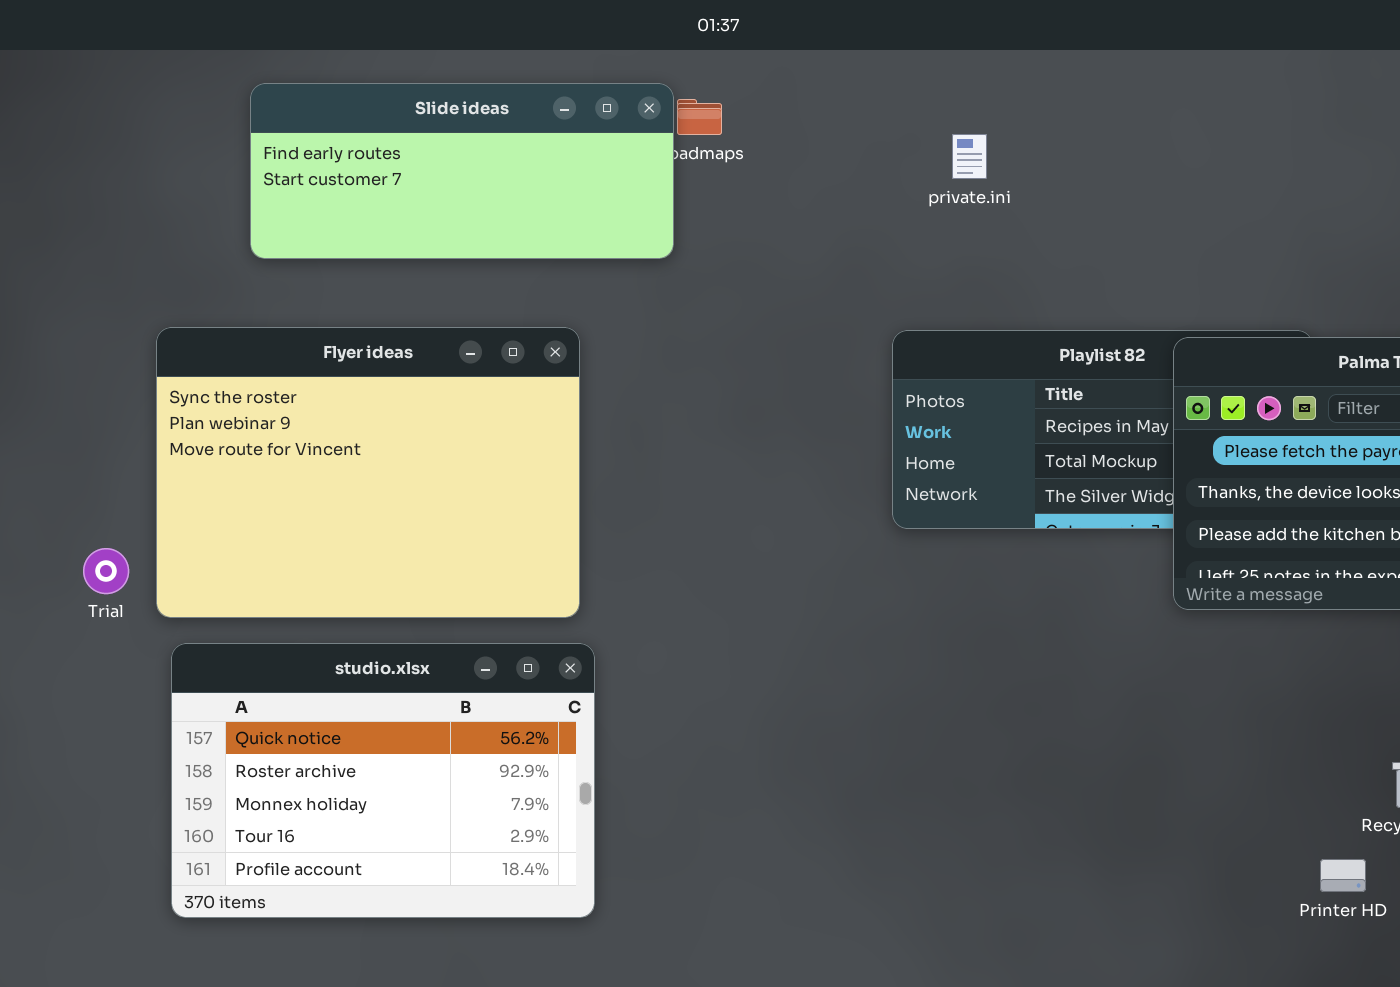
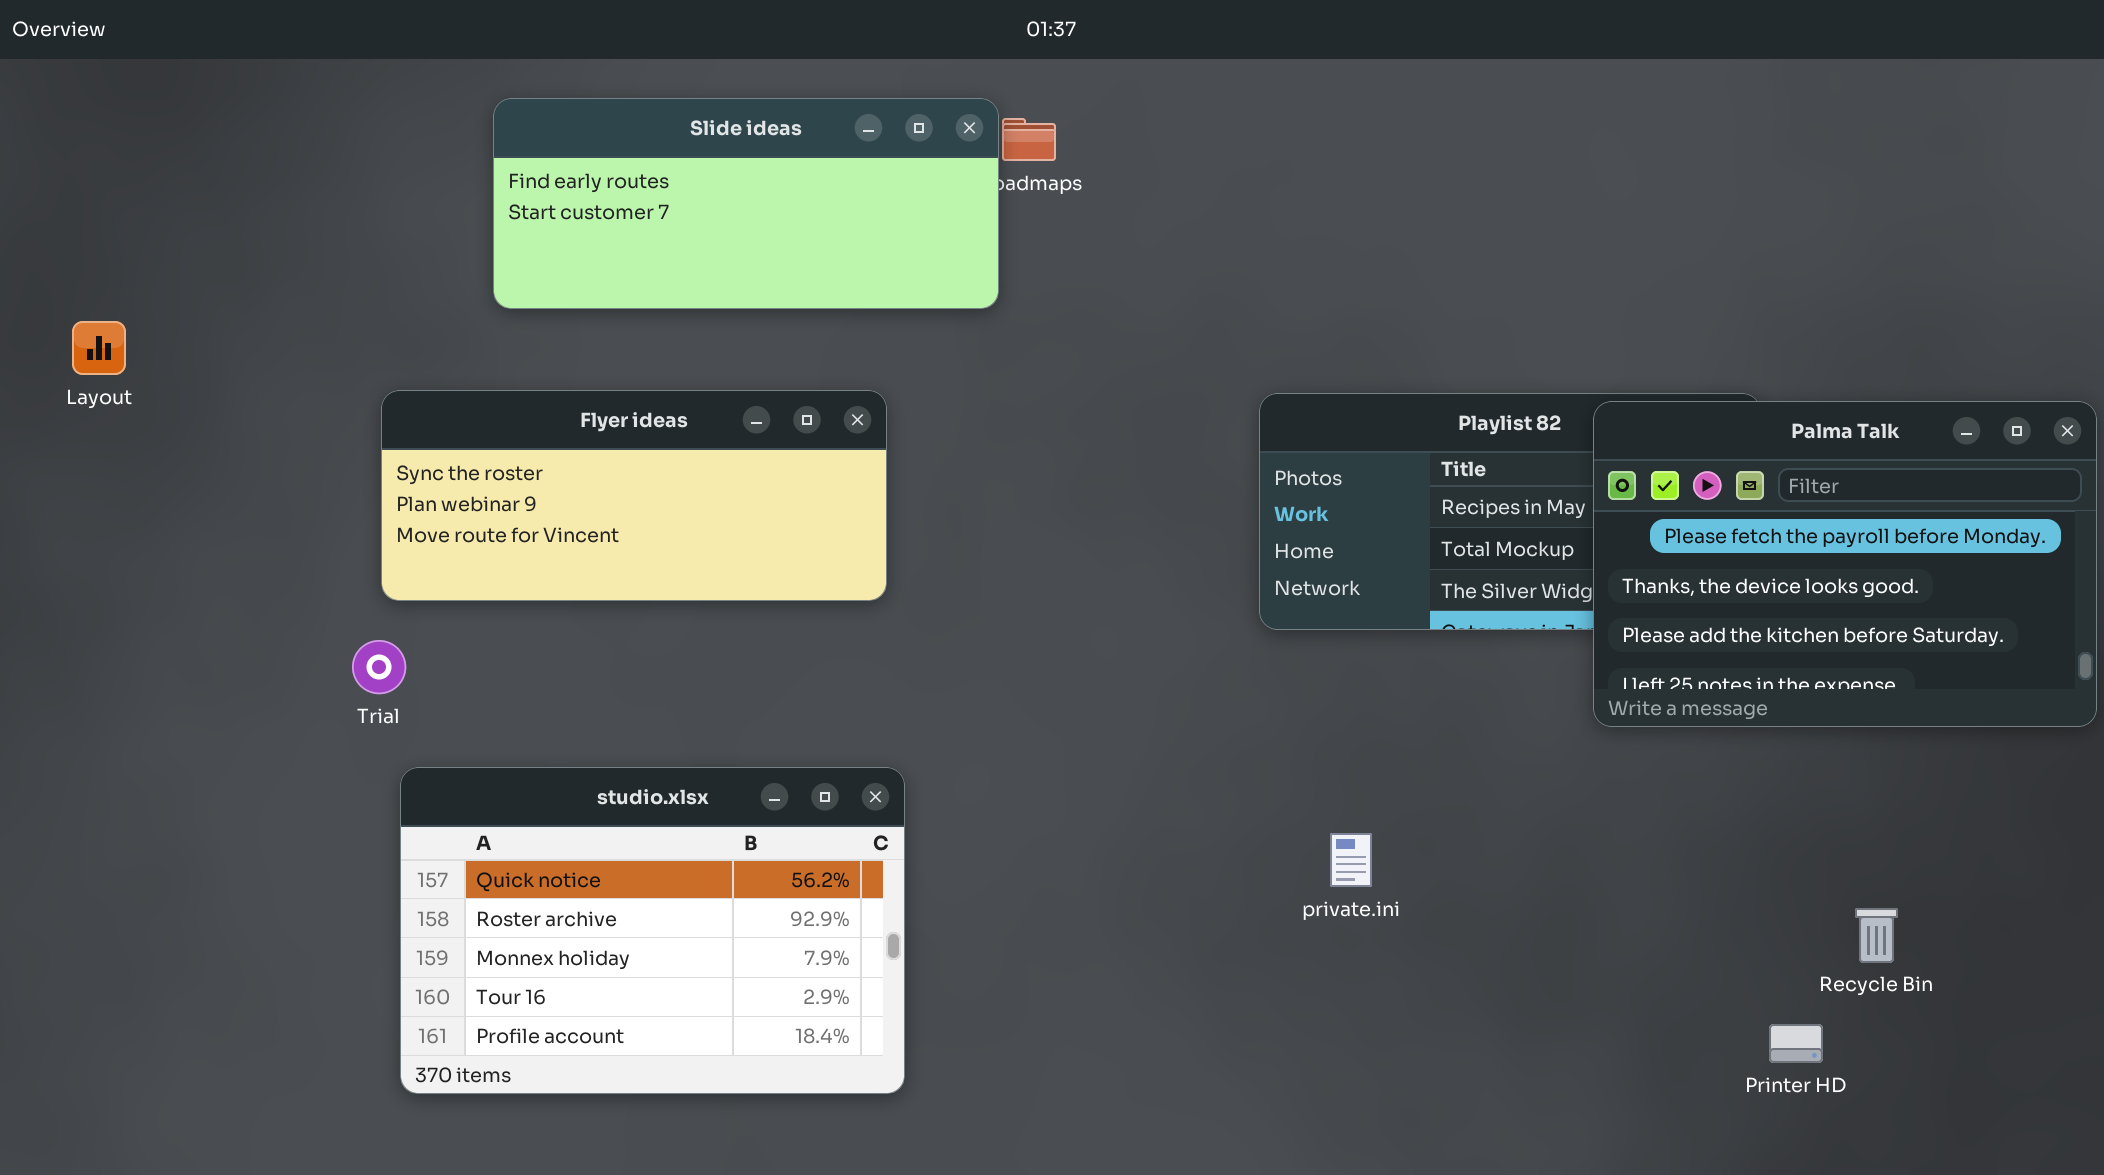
private.ini: [952,134,987,179] -> [1330,833,1372,887], moved
Flyer ideas: [156,327,580,618] -> [381,390,887,601], resized
Trial: [83,548,129,594] -> [352,640,406,694], moved

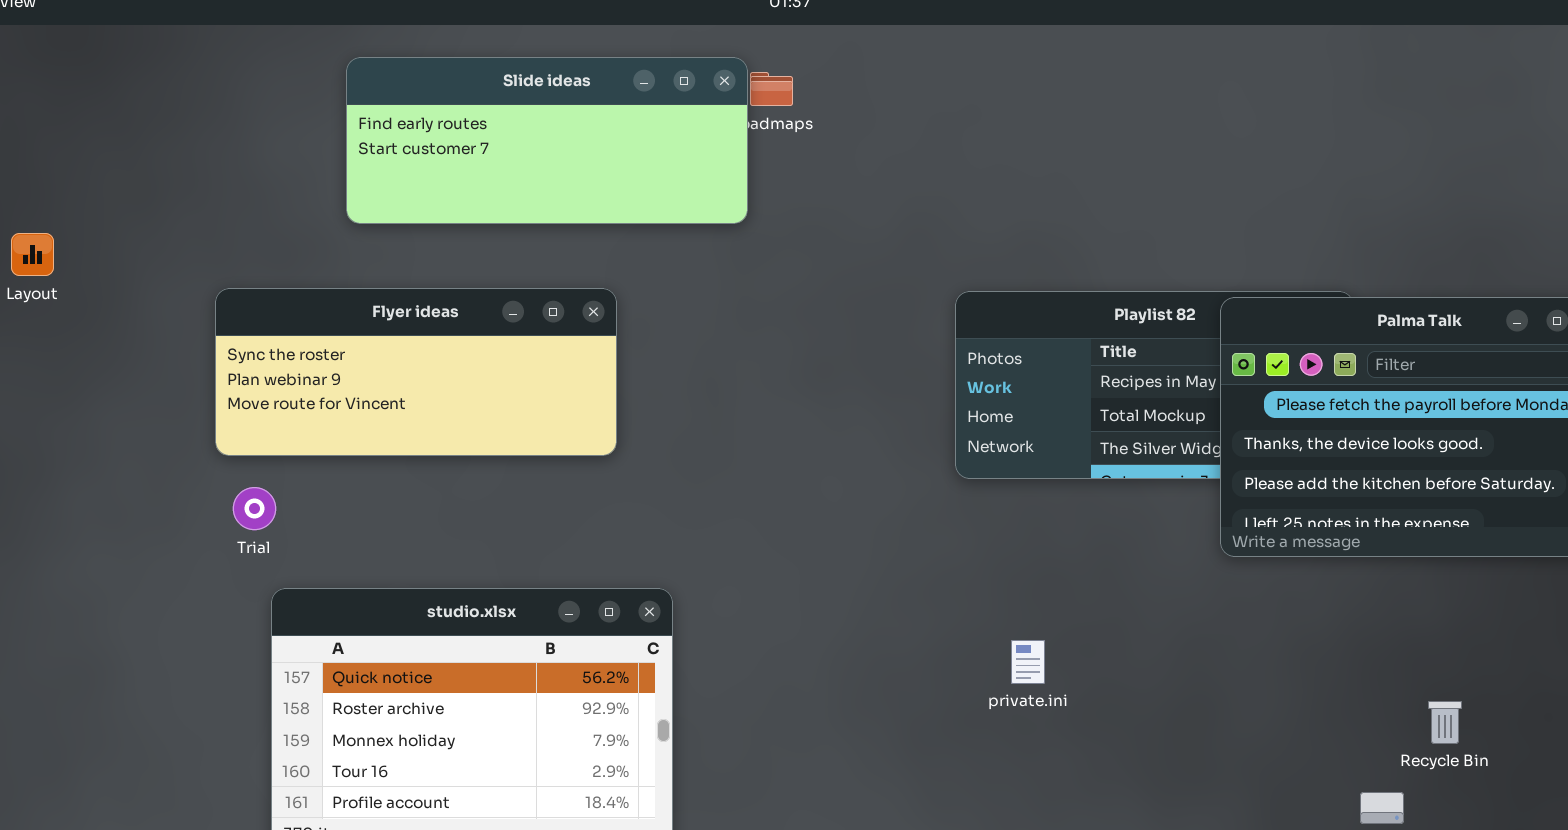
Flyer ideas: [381,390,887,601] -> [215,288,617,456], moved

